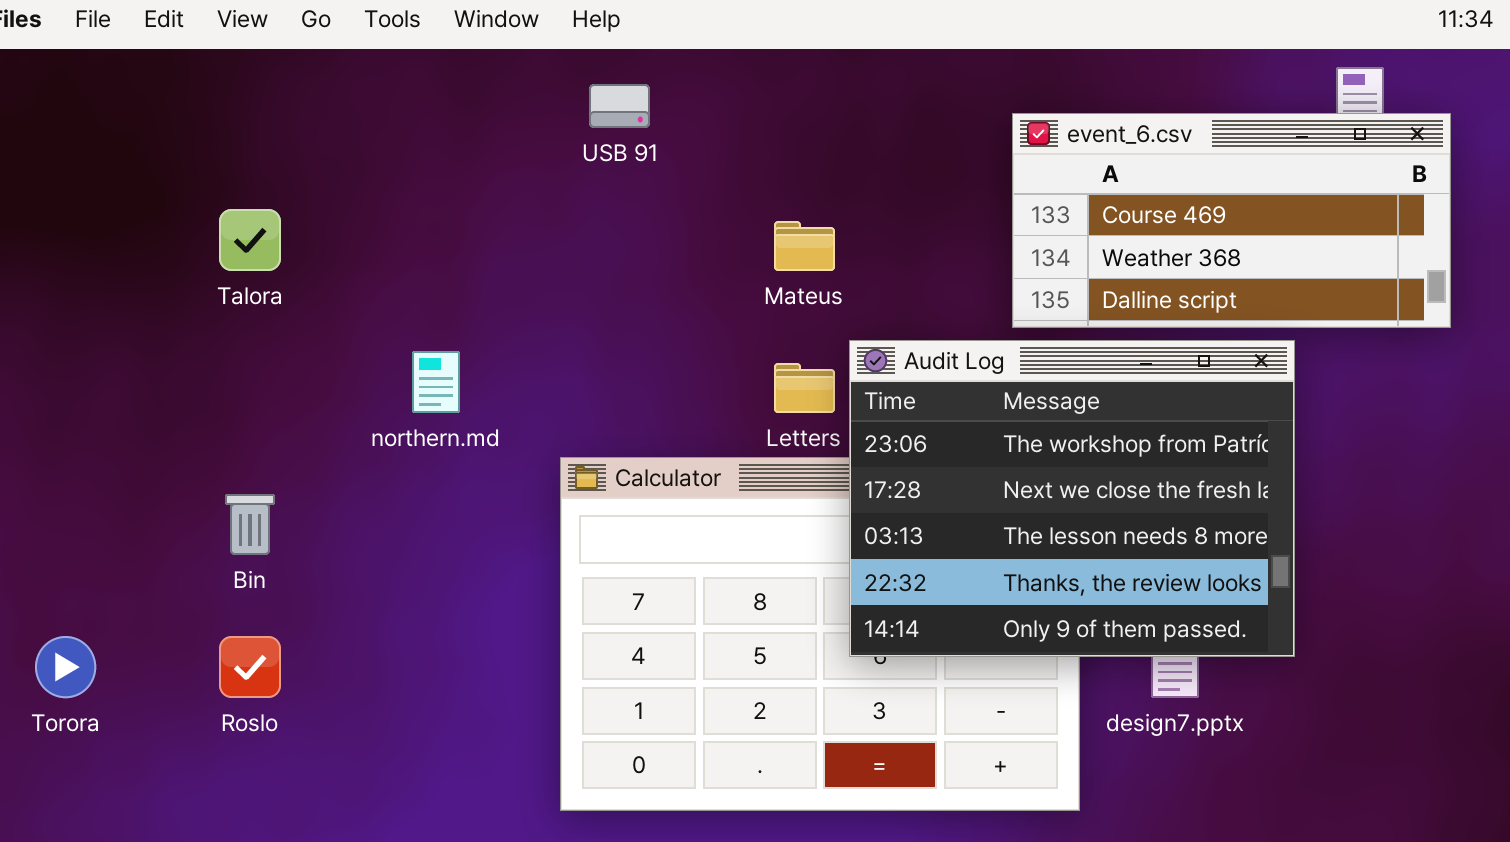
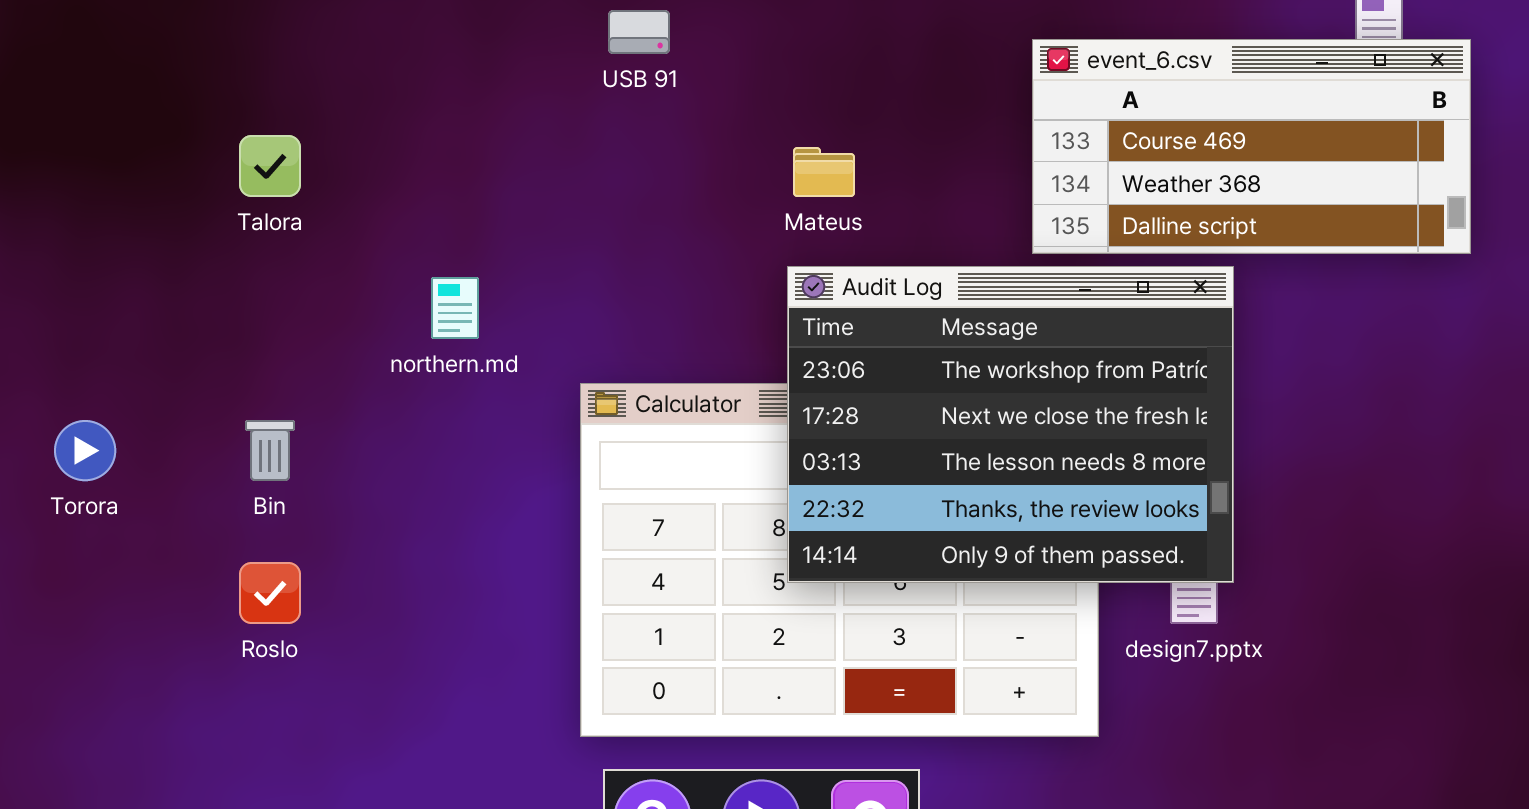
Audit Log: [849,340,1295,657] -> [787,266,1234,583], moved
Torora: [35,636,96,698] -> [54,420,116,481], moved

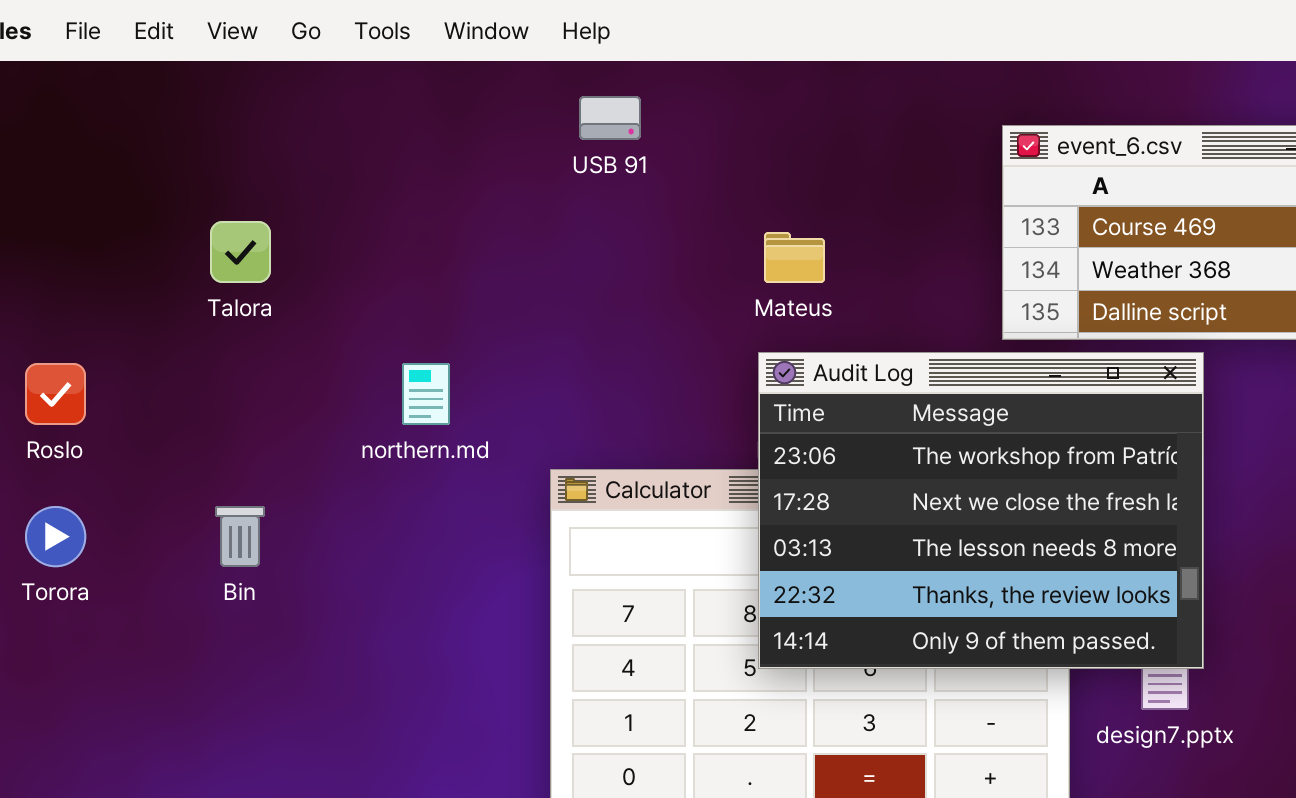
Roslo: [239,562,301,624] -> [25,363,86,425], moved

